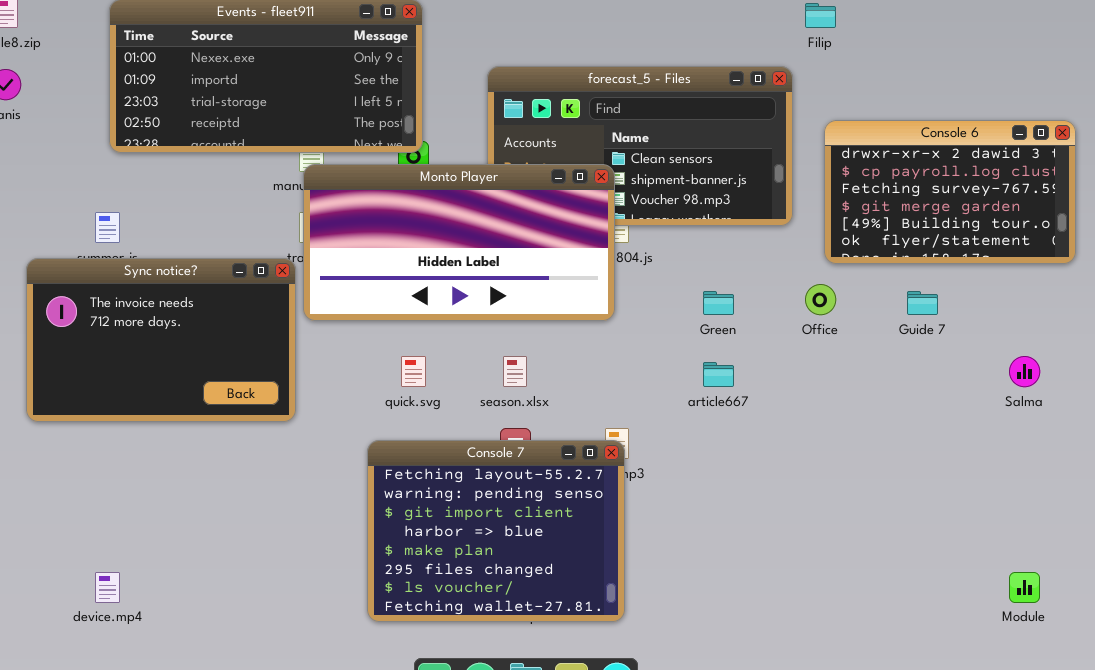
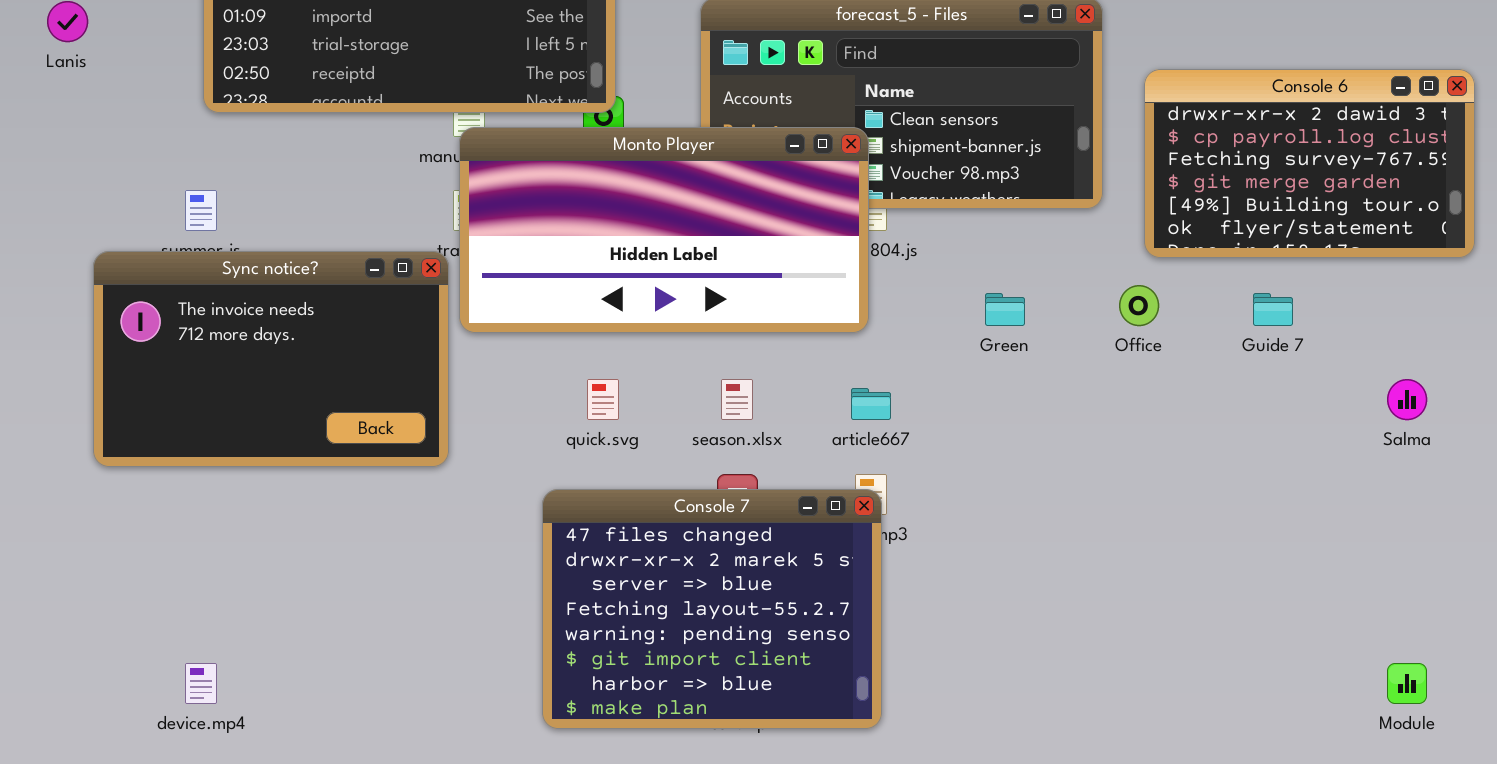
article667: [703,362,734,387] -> [851,388,891,420], moved
Console 7: [367,440,625,622] -> [542,489,882,729], scrolled up 3 rows

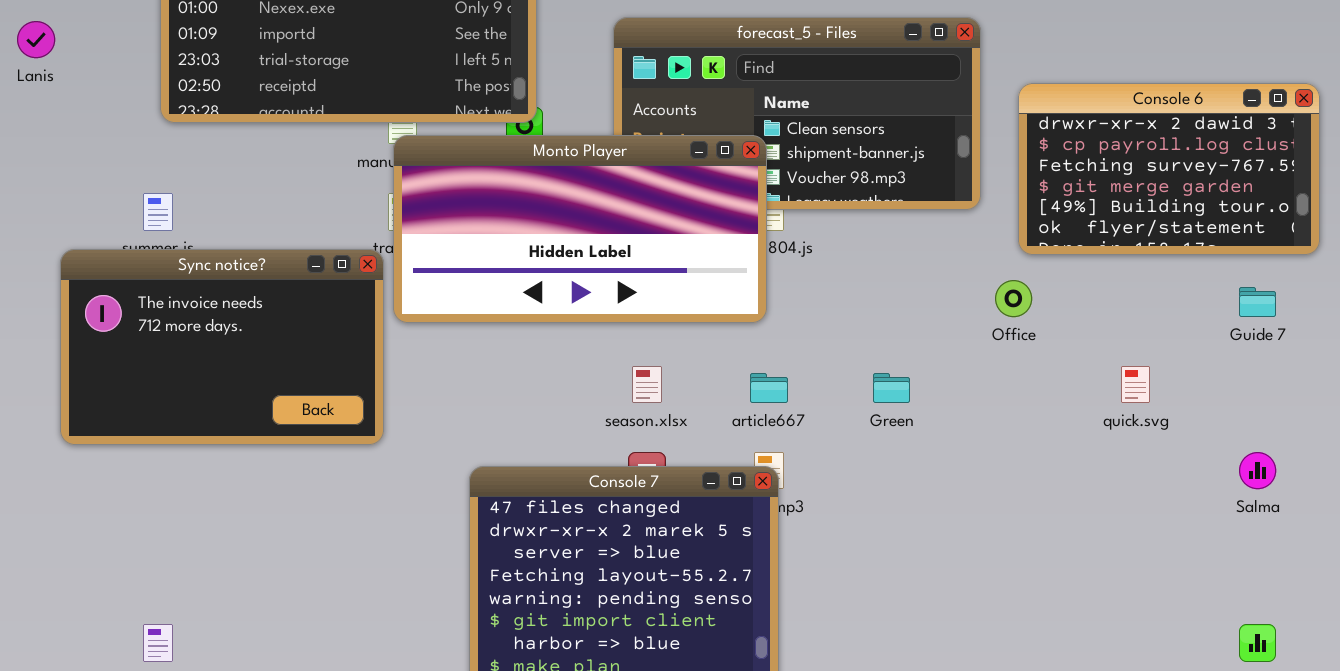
Green: [985,293,1025,326] -> [873,373,910,403], moved
Guide 7: [1253,293,1293,326] -> [1239,287,1276,317], moved
quick.svg: [587,379,619,420] -> [1121,366,1150,403], moved
Salma: [1387,379,1427,420] -> [1239,452,1276,489], moved

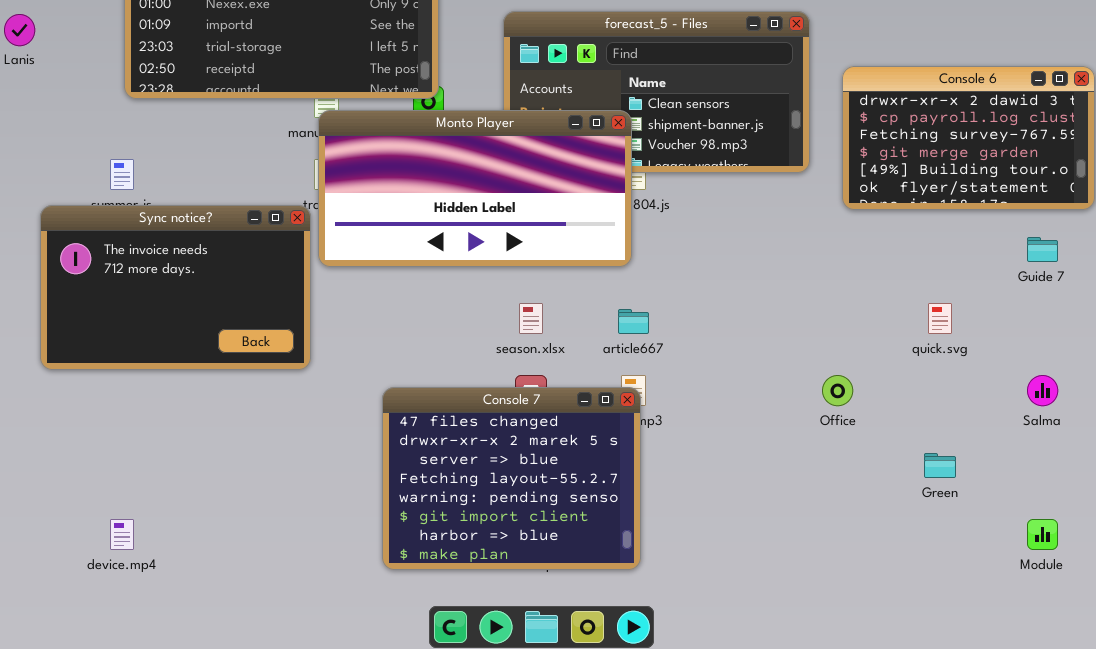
Office: [995,280,1032,317] -> [822,375,853,406], moved
Green: [873,373,910,403] -> [924,453,956,478], moved

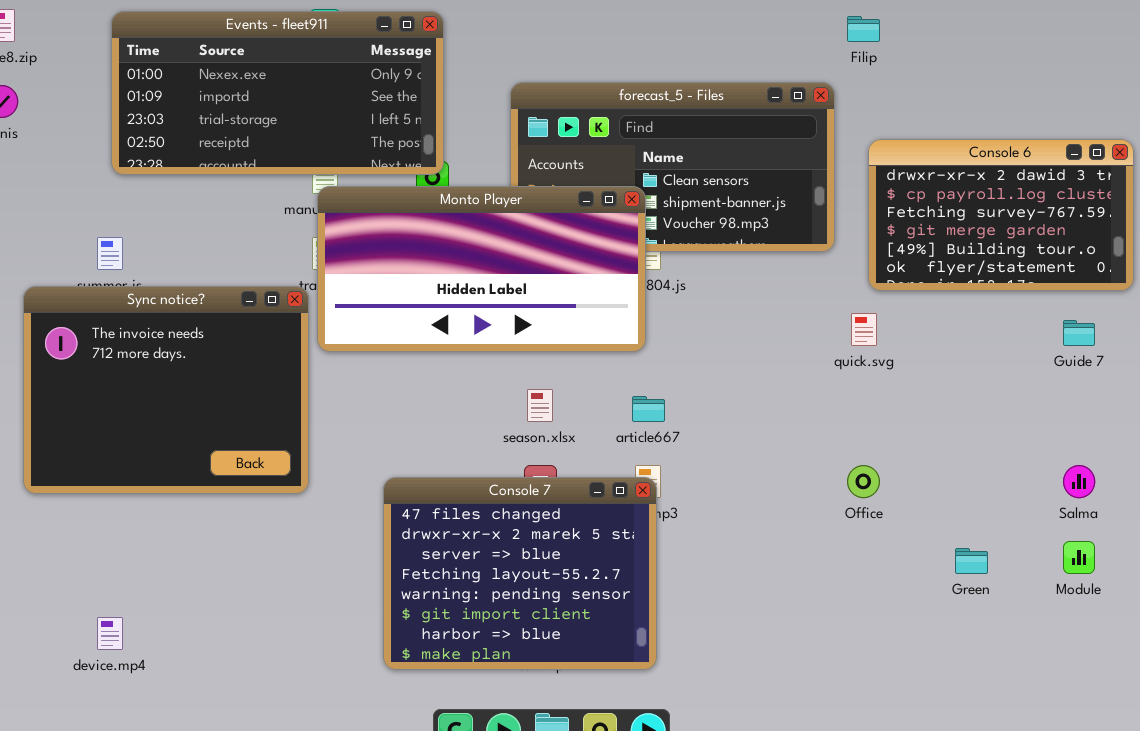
Sync notice?: [40,205,311,370] -> [23,286,309,494], resized
quick.svg: [928,303,952,334] -> [851,313,877,346], moved
Module: [1027,519,1058,550] -> [1063,541,1095,574], moved

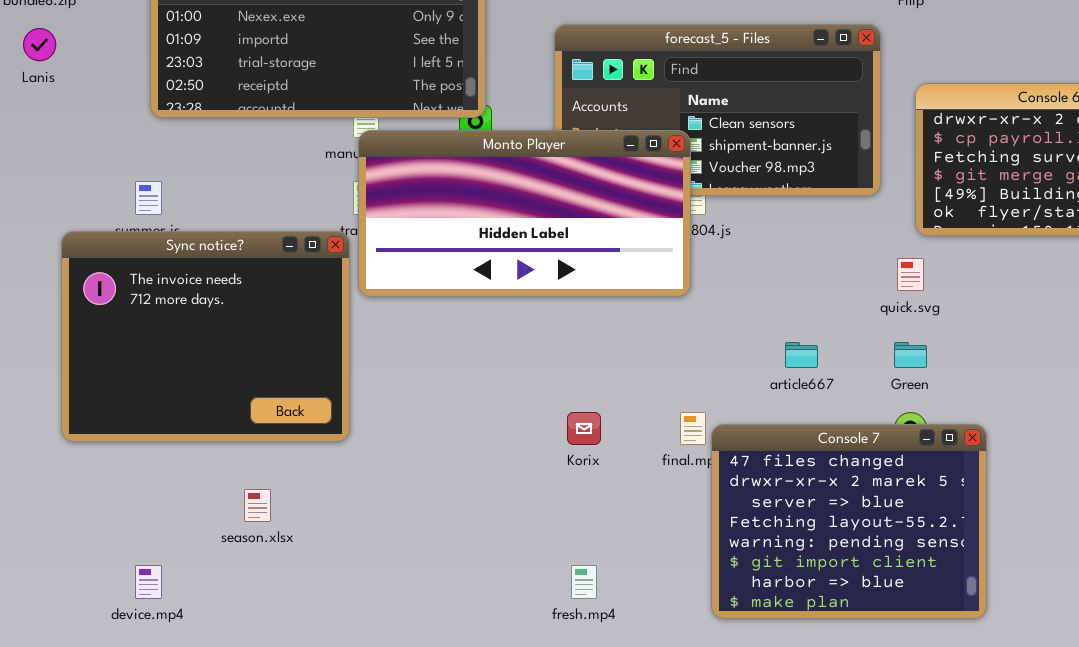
season.xlsx: [527,389,553,422] -> [244,489,271,522], moved
article667: [632,396,665,422] -> [785,342,818,368], moved
Console 7: [383,477,657,670] -> [711,424,987,619], moved
Green: [955,548,988,574] -> [894,342,927,368], moved

